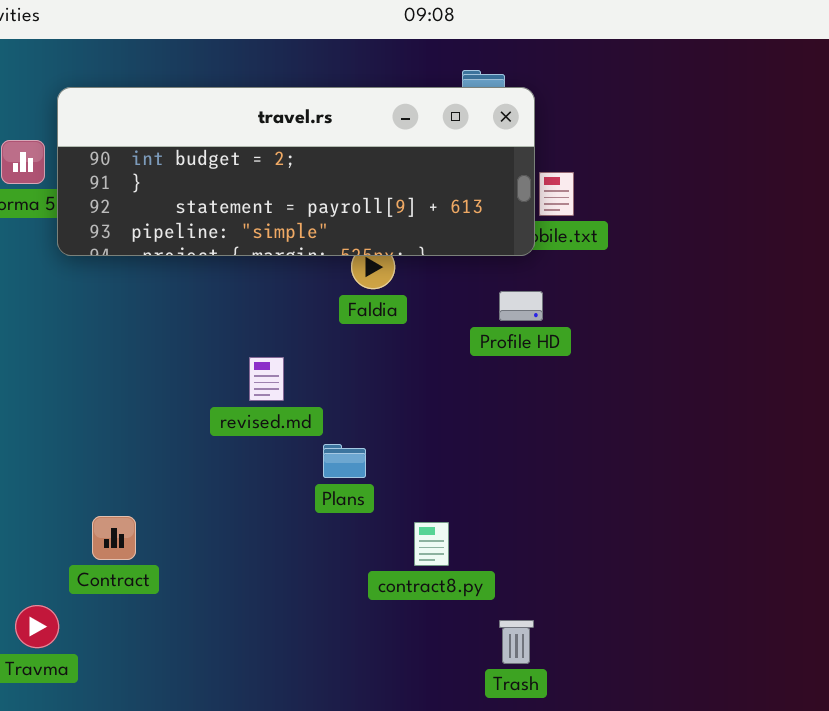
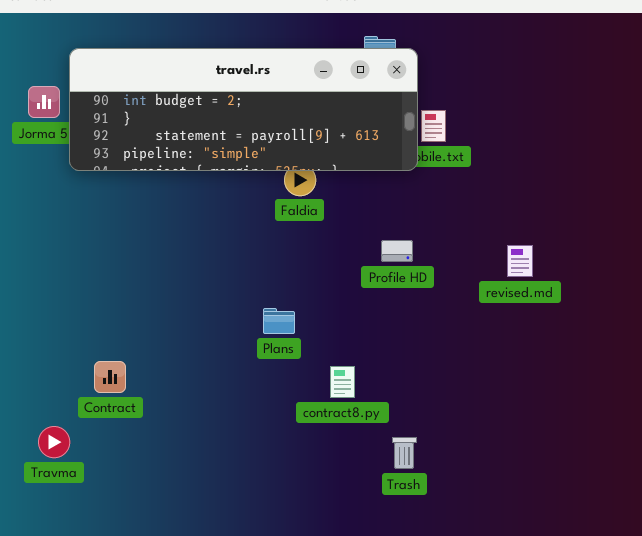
Profile HD: [499,291,543,321] -> [381,240,413,262], moved
revised.md: [249,357,284,401] -> [507,245,533,277], moved

